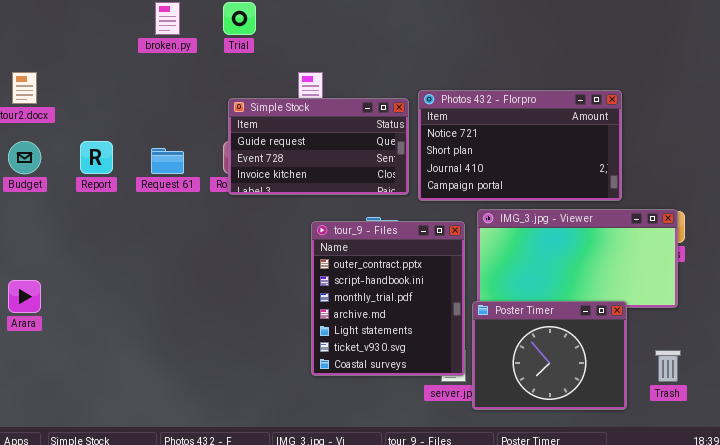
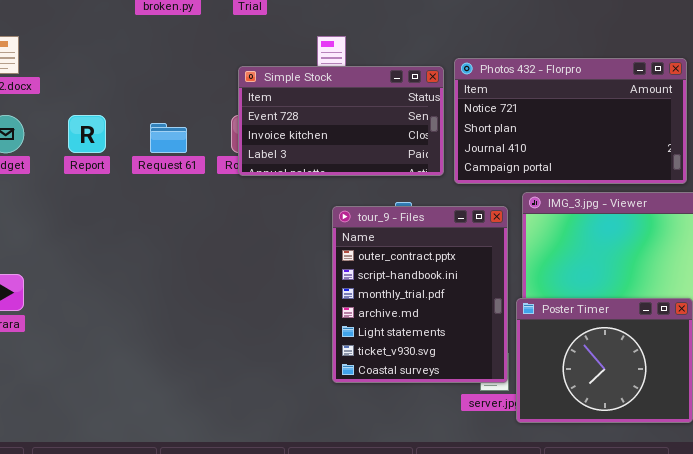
Simple Stock: [228,98,409,195] -> [238,66,444,176], scrolled down 1 row

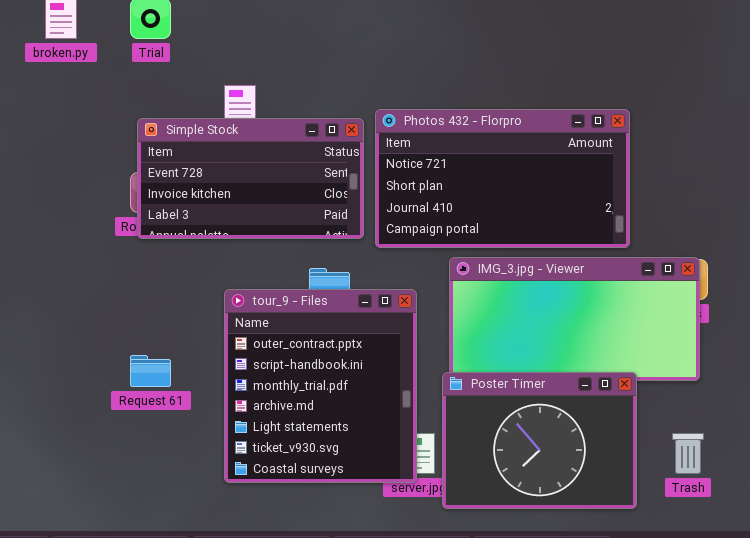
Request 61: [150,123,187,153] -> [130,355,171,387], moved
tour_9 - Files: [332,206,508,383] -> [224,289,417,483], moved

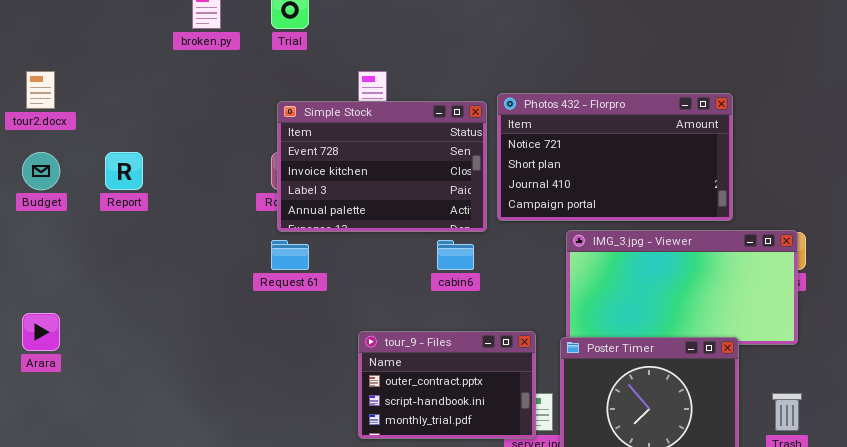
Simple Stock: [137,118,364,239] -> [277,101,487,232], resized
tour_9 - Files: [224,289,417,483] -> [358,331,536,439], resized
Request 61: [130,355,171,387] -> [271,240,309,270], moved

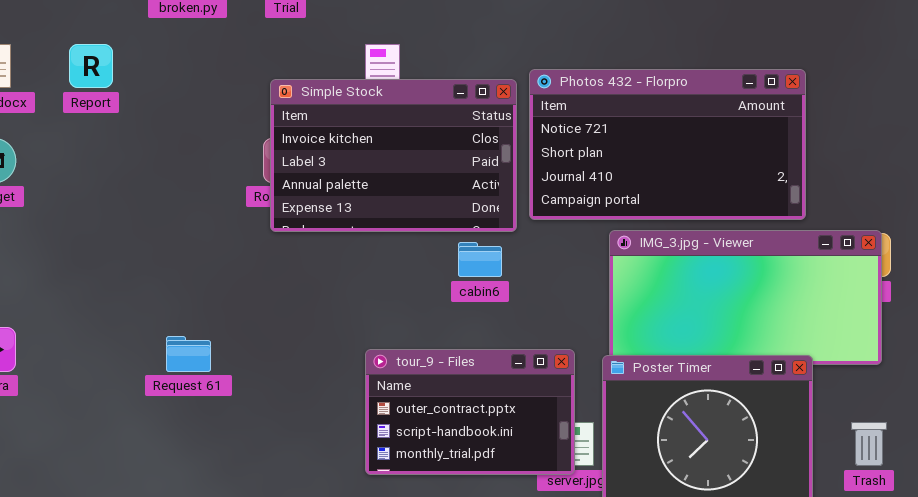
Simple Stock: [277,101,487,232] -> [270,79,517,232], scrolled down 1 row
Report: [105,152,143,190] -> [69,44,113,88], moved
Request 61: [271,240,309,270] -> [166,336,211,372], moved

